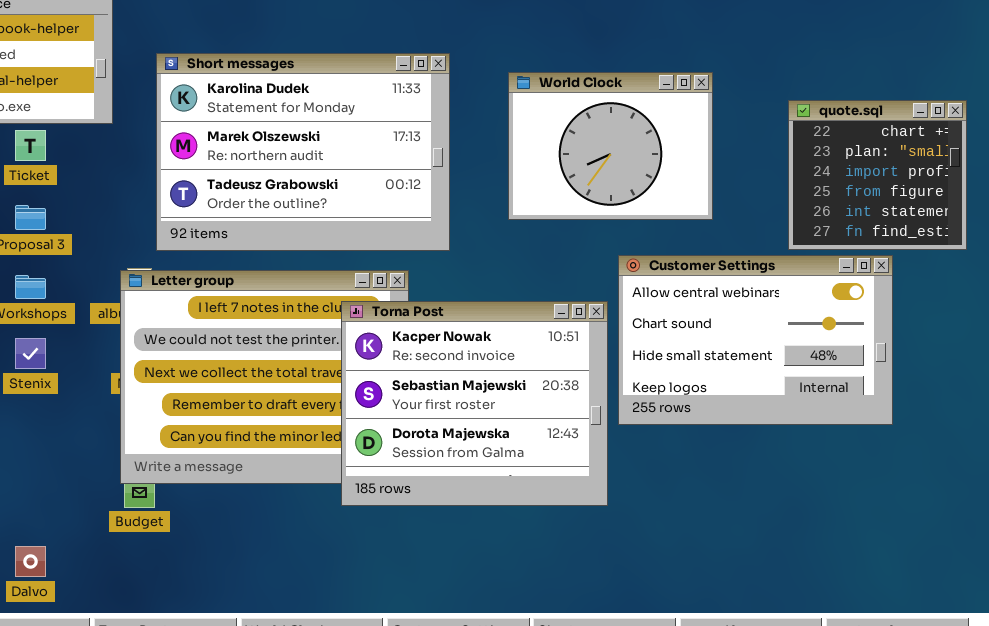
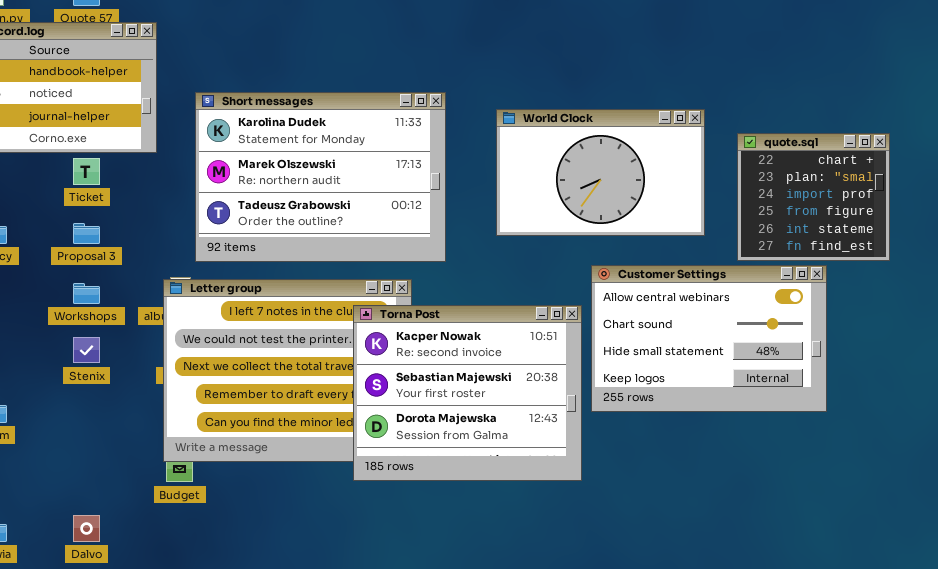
World Clock: [508,72,713,220] -> [496,109,705,236], resized

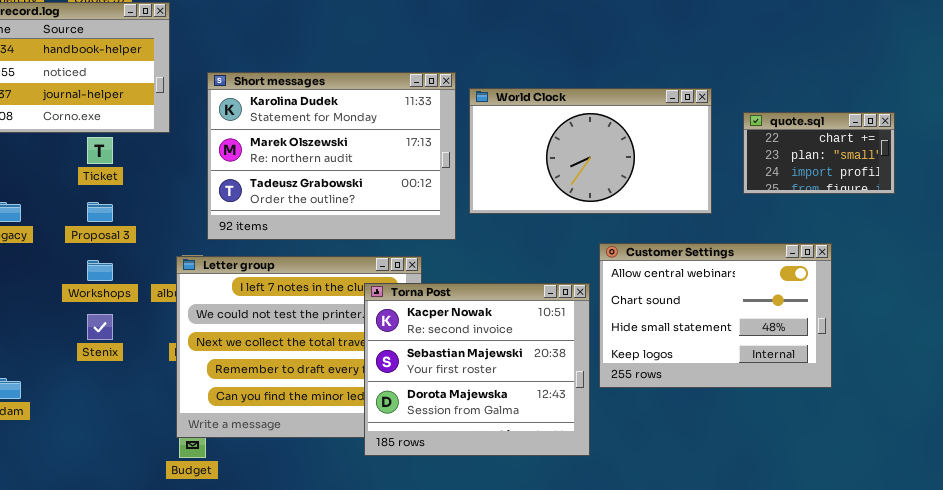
World Clock: [496,109,705,236] -> [469,88,712,214], resized
quote.sql: [737,133,890,261] -> [743,112,895,194], resized

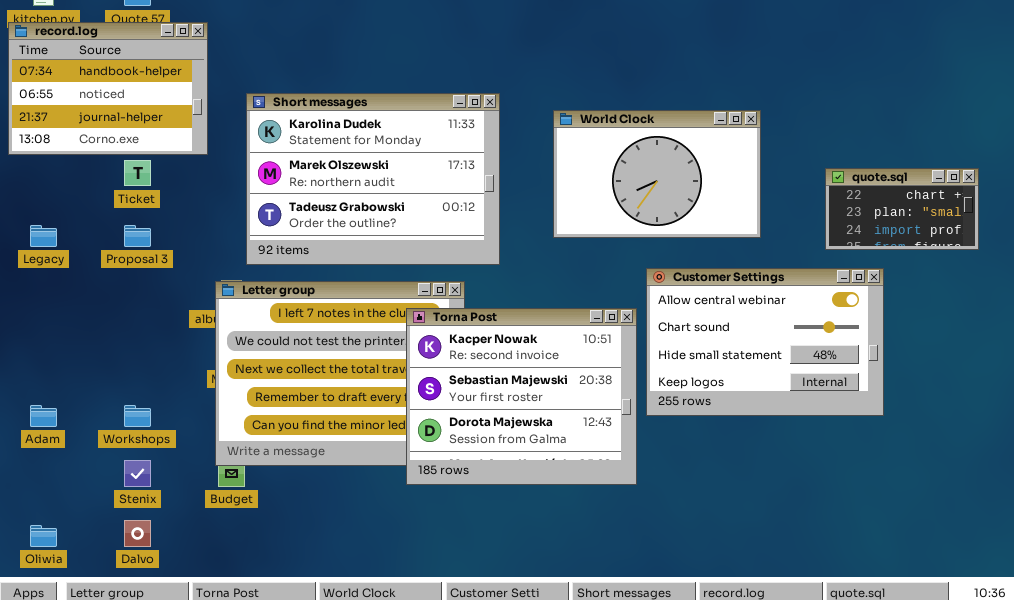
World Clock: [469,88,712,214] -> [553,110,761,238], resized
quote.sql: [743,112,895,194] -> [825,168,979,250], moved
Workshops: [87,260,113,281] -> [124,405,151,427], moved
Stenix: [87,314,113,340] -> [124,460,151,487], moved

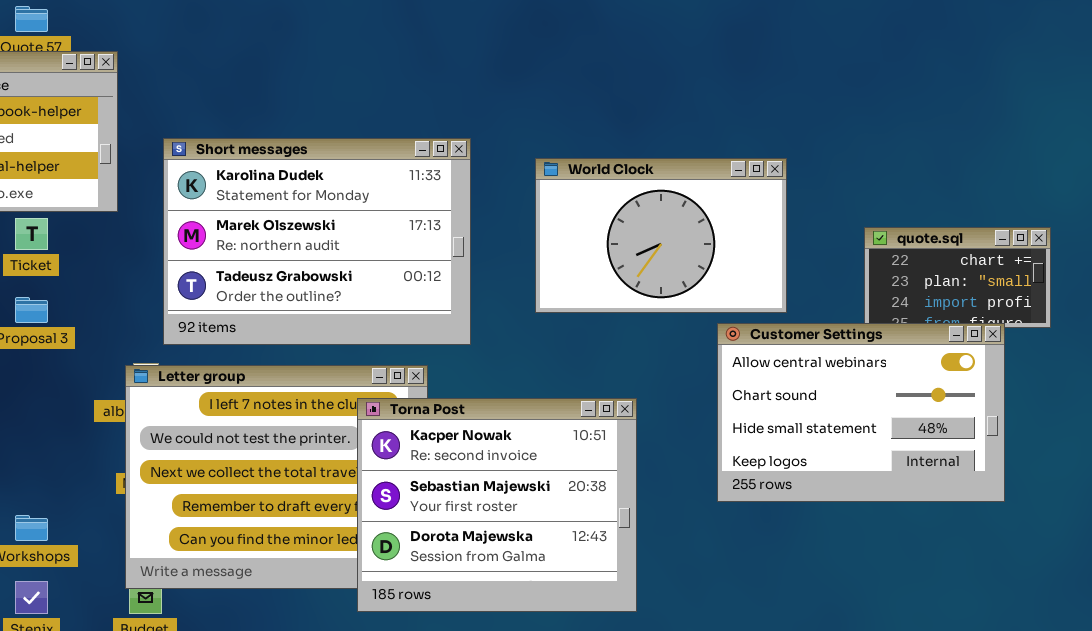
Customer Settings: [646,268,884,416] -> [717,323,1005,502], moved

